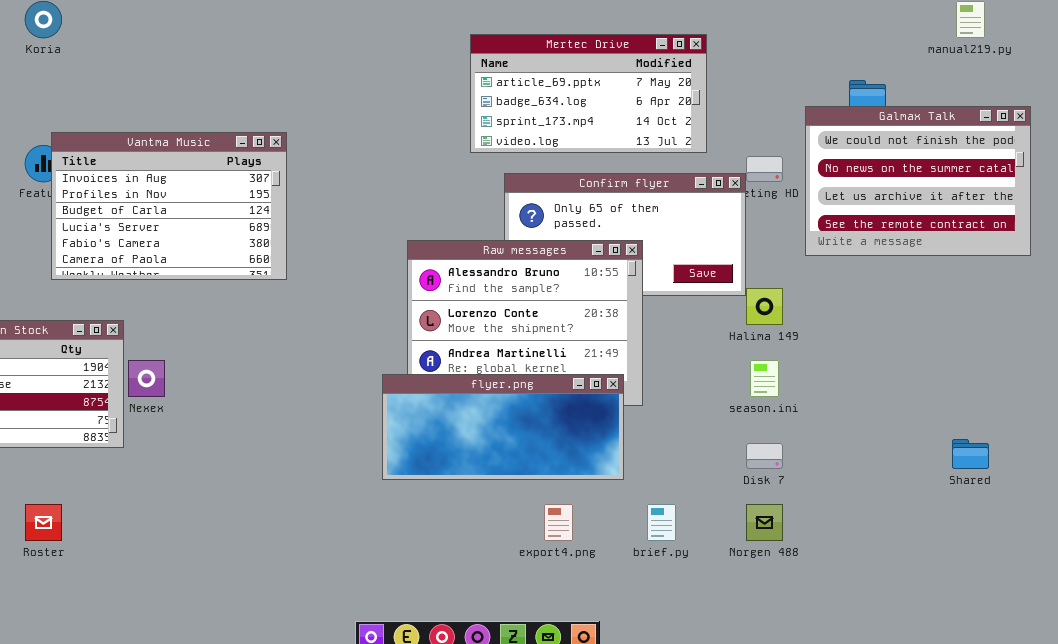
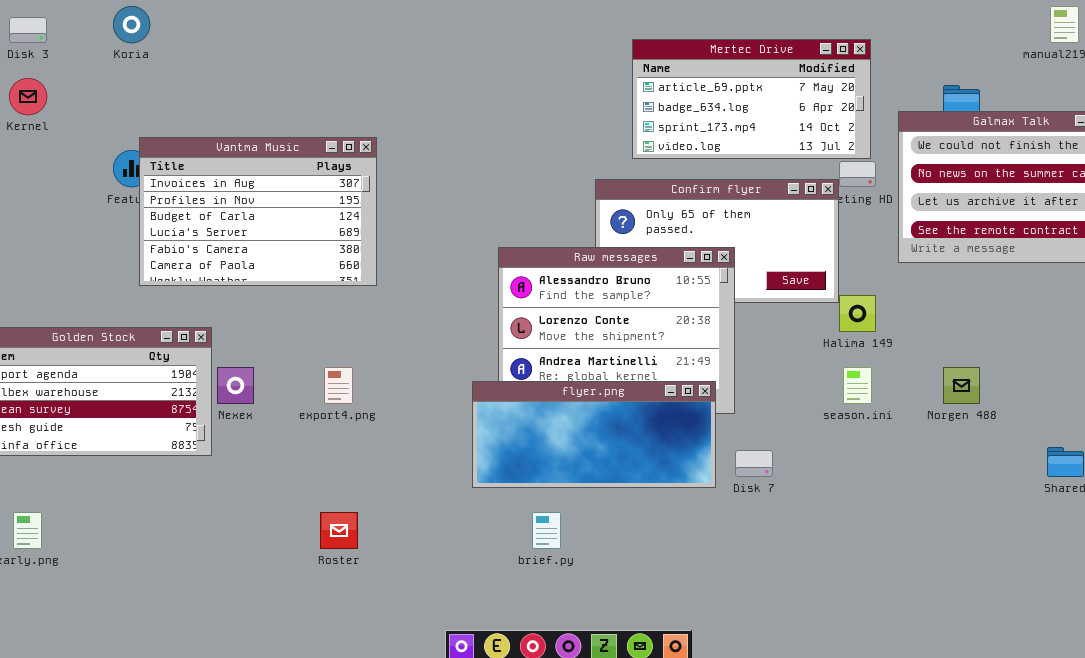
Mertec Drive: [470,34,707,153] -> [632,39,871,159], moved
Disk 7: [746,443,783,469] -> [735,450,773,477], moved
Roster: [25,504,62,541] -> [320,512,358,549], moved
export4.png: [544,504,573,541] -> [324,367,353,404], moved
brief.py: [647,504,676,541] -> [532,512,561,549], moved
Norgen 488: [746,504,783,541] -> [943,367,980,404], moved

